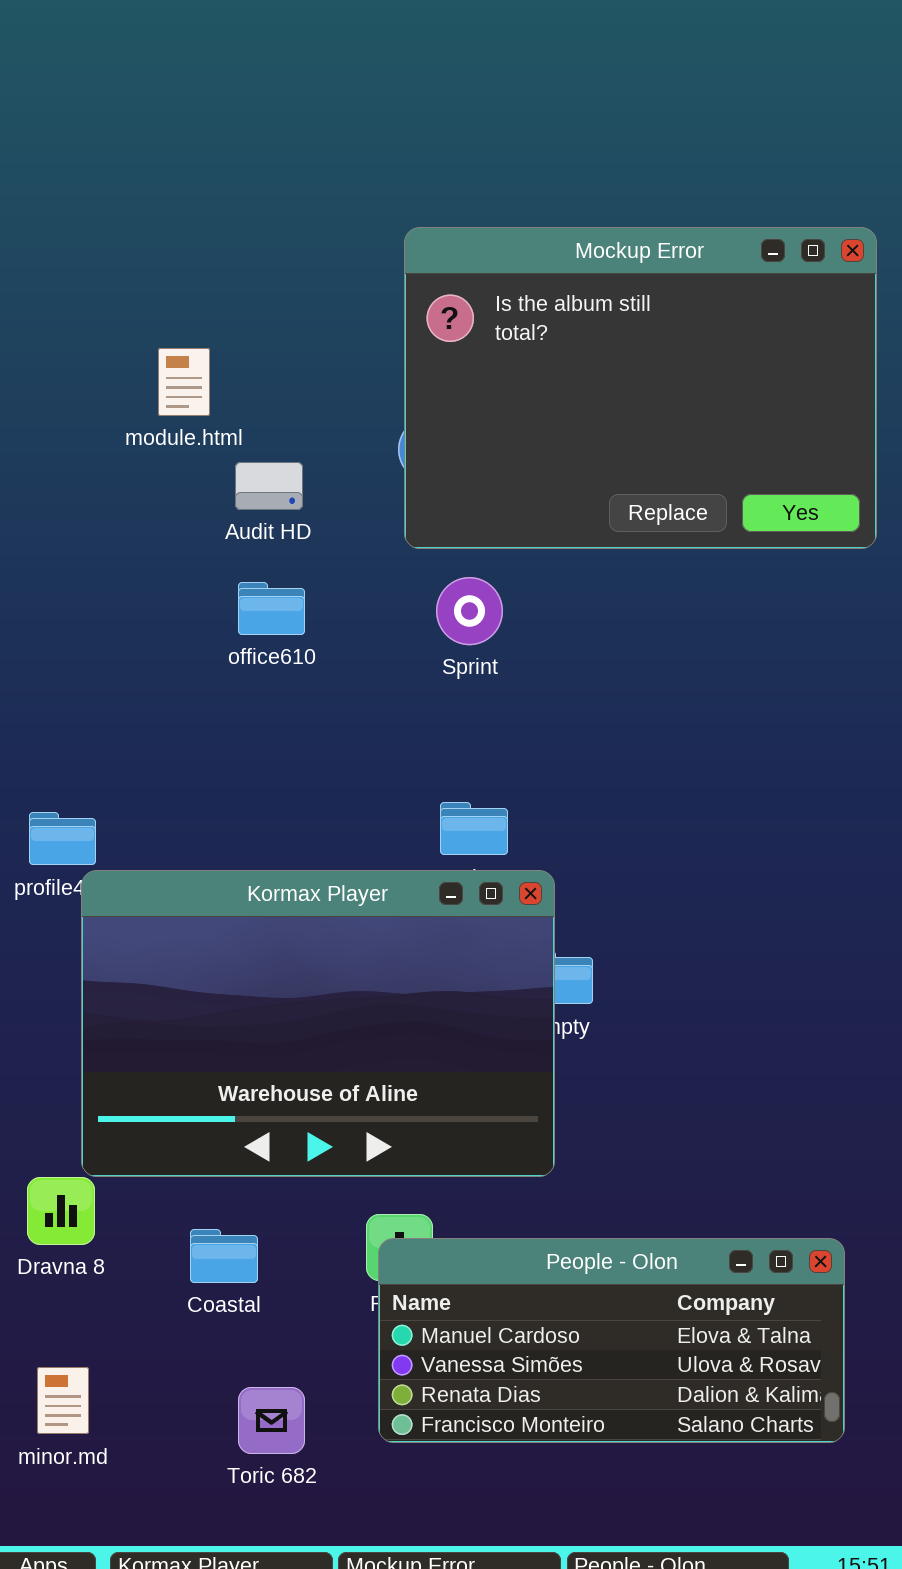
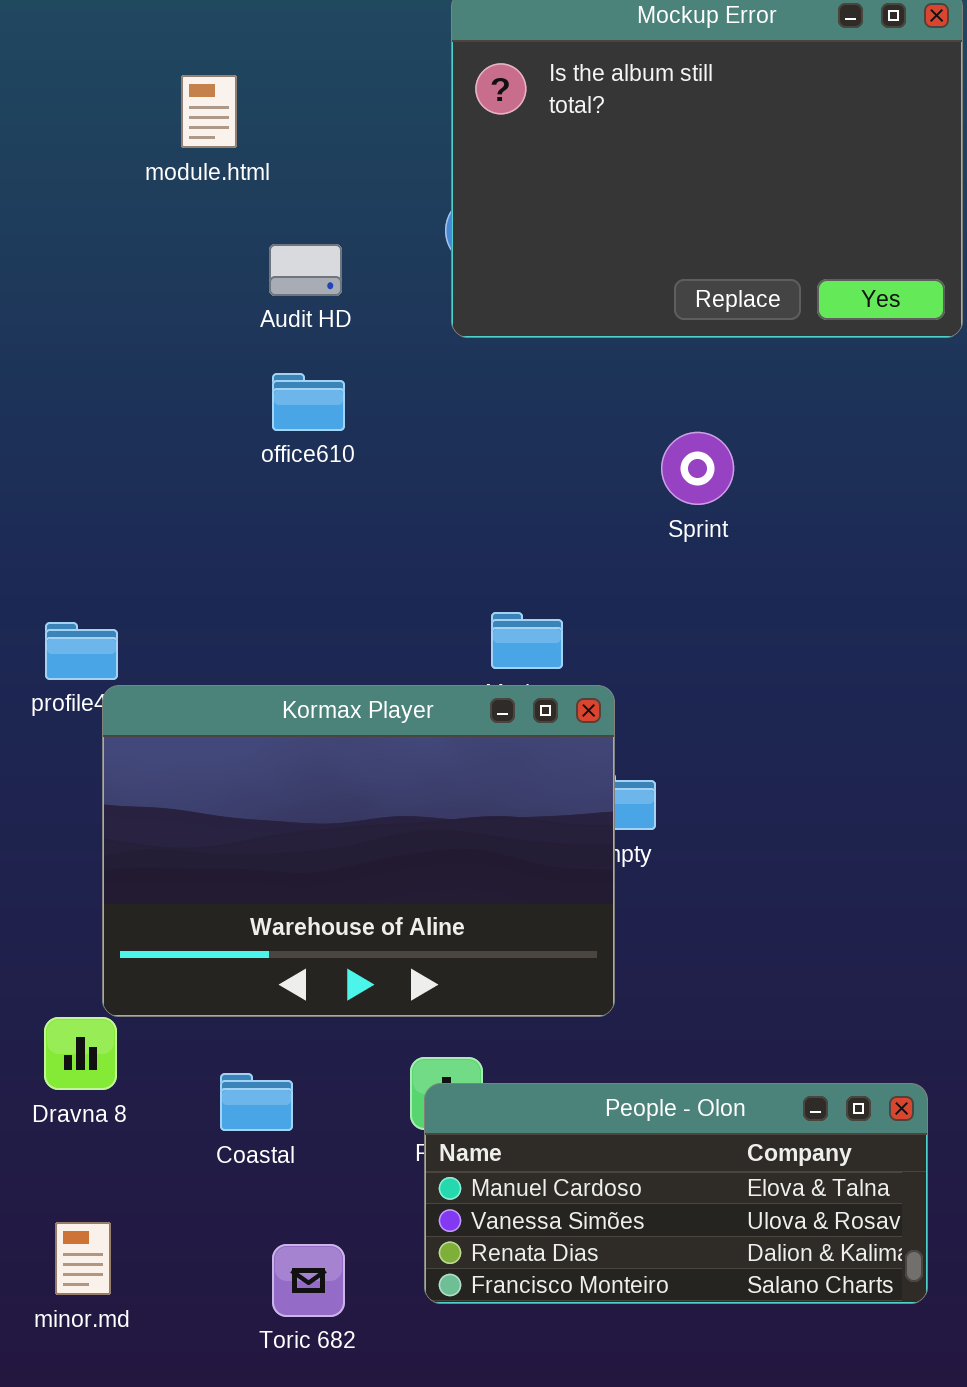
module.html: [158,348,210,416] -> [181,75,237,148], moved
Sprint: [436,577,503,645] -> [661,432,734,505], moved

